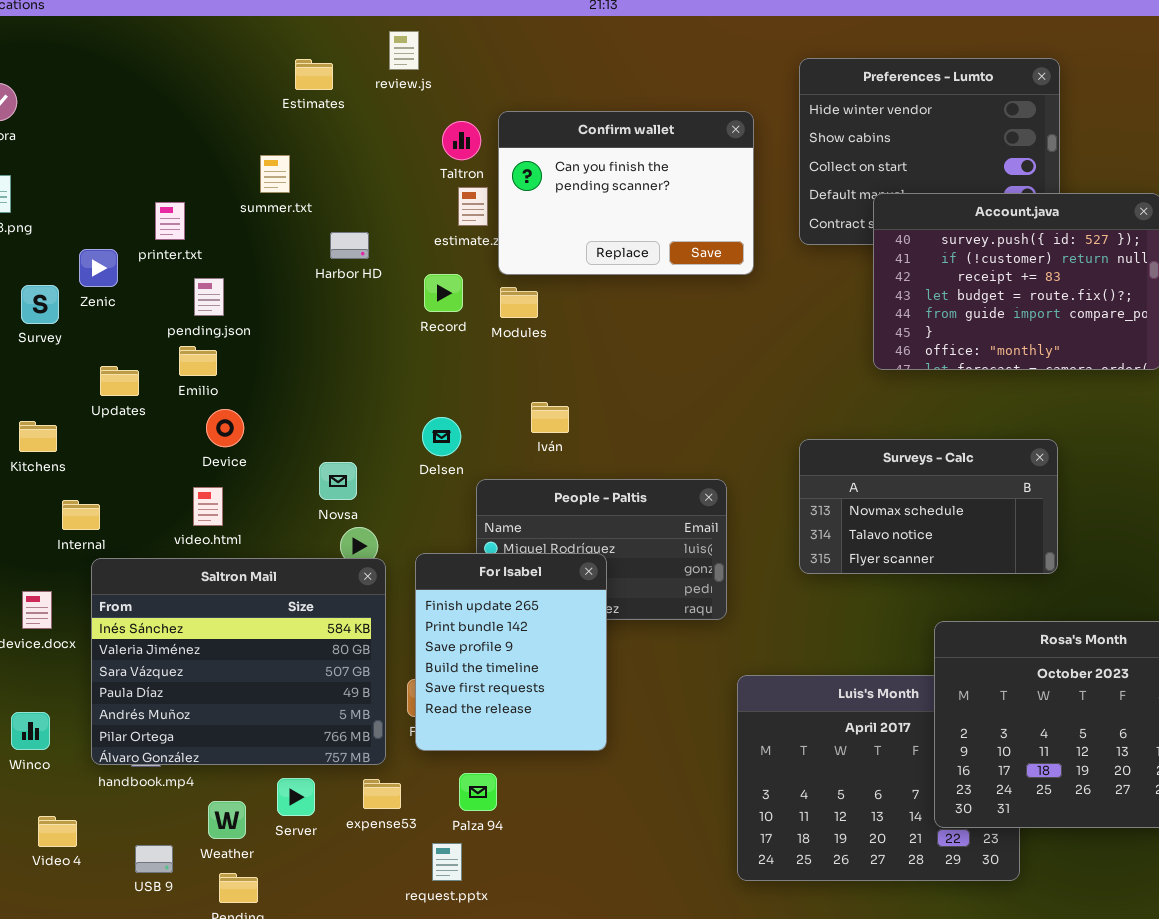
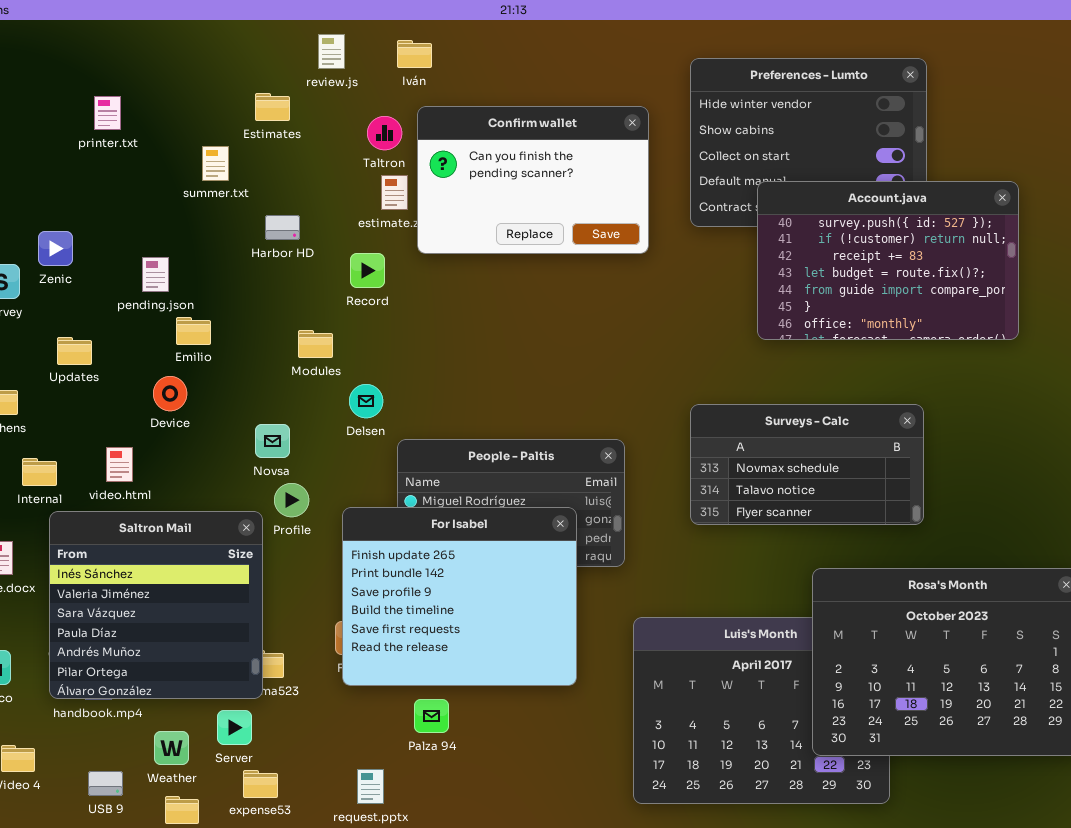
Estimates: [295,59,333,90] -> [255,93,290,121], moved
printer.txt: [155,202,185,240] -> [94,96,121,130], moved
Modules: [500,287,538,318] -> [298,330,333,358], moved
Emilio: [179,346,217,376] -> [176,317,211,345], moved
Iván: [531,402,569,433] -> [397,40,432,68], moved
video.html: [193,487,223,526] -> [106,447,133,482], moved
For Isabel: [415,553,607,751] -> [342,507,577,686], resized
Saltron Mail: [91,558,386,765] -> [49,511,263,699], resized
Palza 94: [459,773,497,811] -> [414,699,449,733], moved
expense53: [363,779,401,809] -> [243,770,278,798], moved

